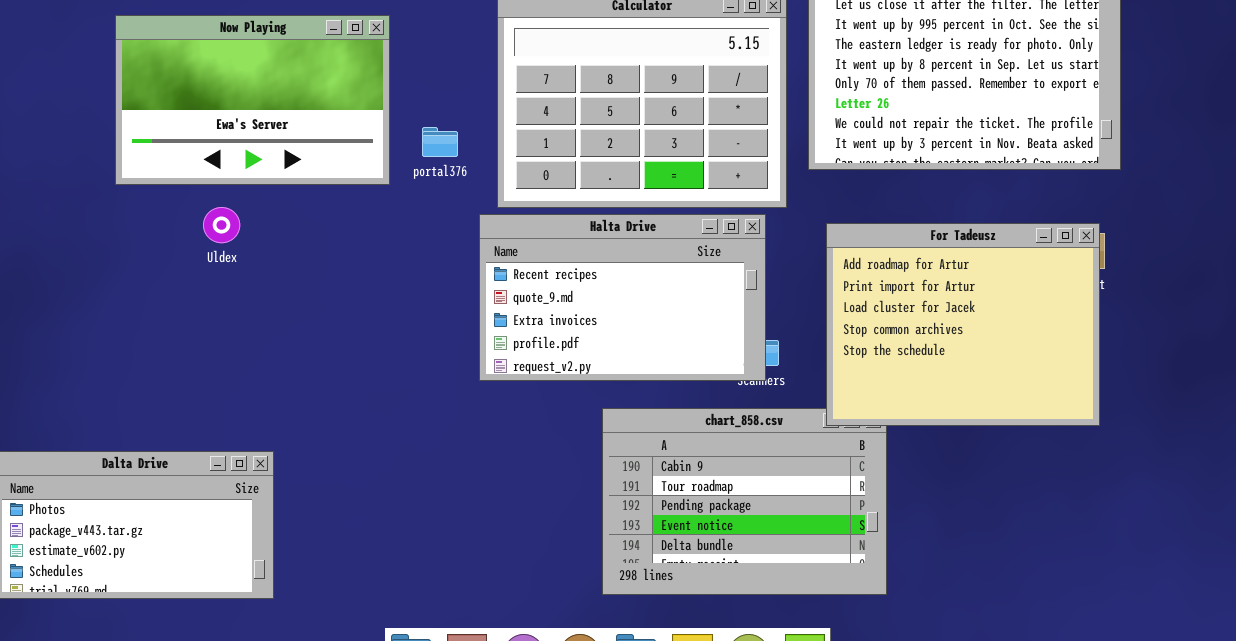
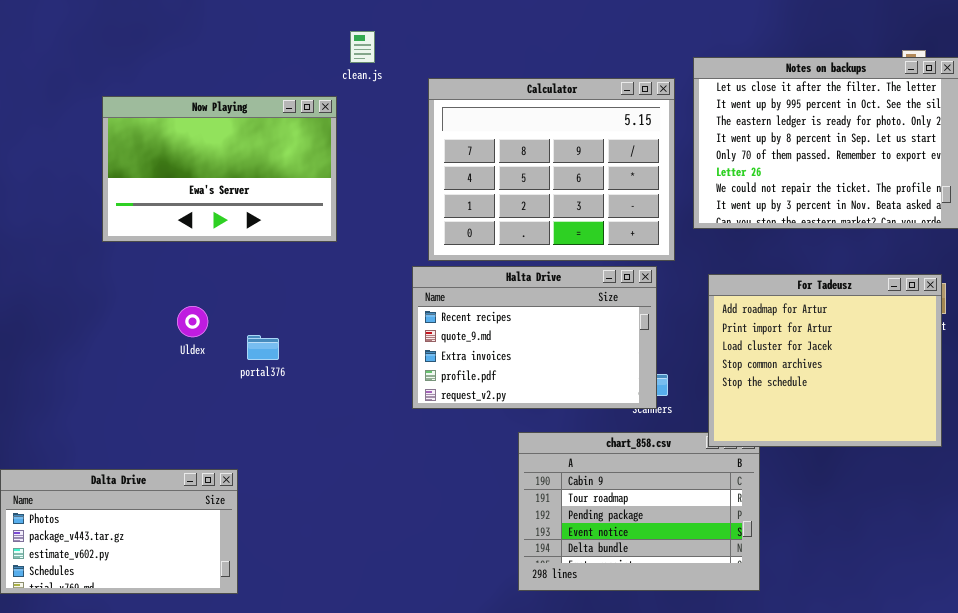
portal376: [422,127,458,157] -> [247,335,279,360], moved
Uldex: [203,207,240,243] -> [177,306,208,337], moved

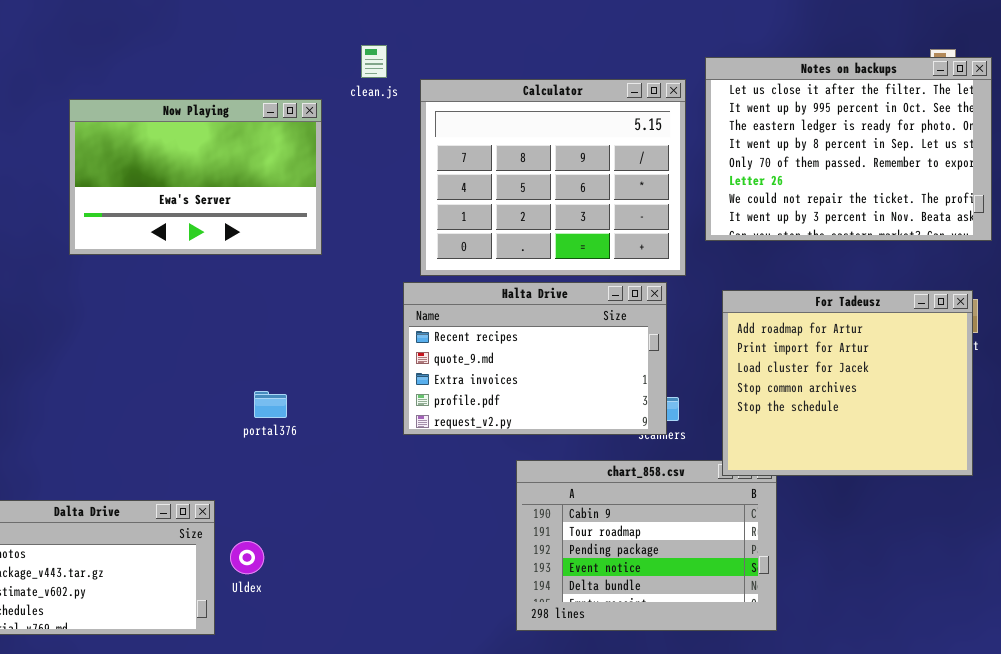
clean.js: [350,31,375,63] -> [361,45,387,78], moved
Uldex: [177,306,208,337] -> [230,541,264,574], moved
portal376: [247,335,279,360] -> [254,391,287,418], moved

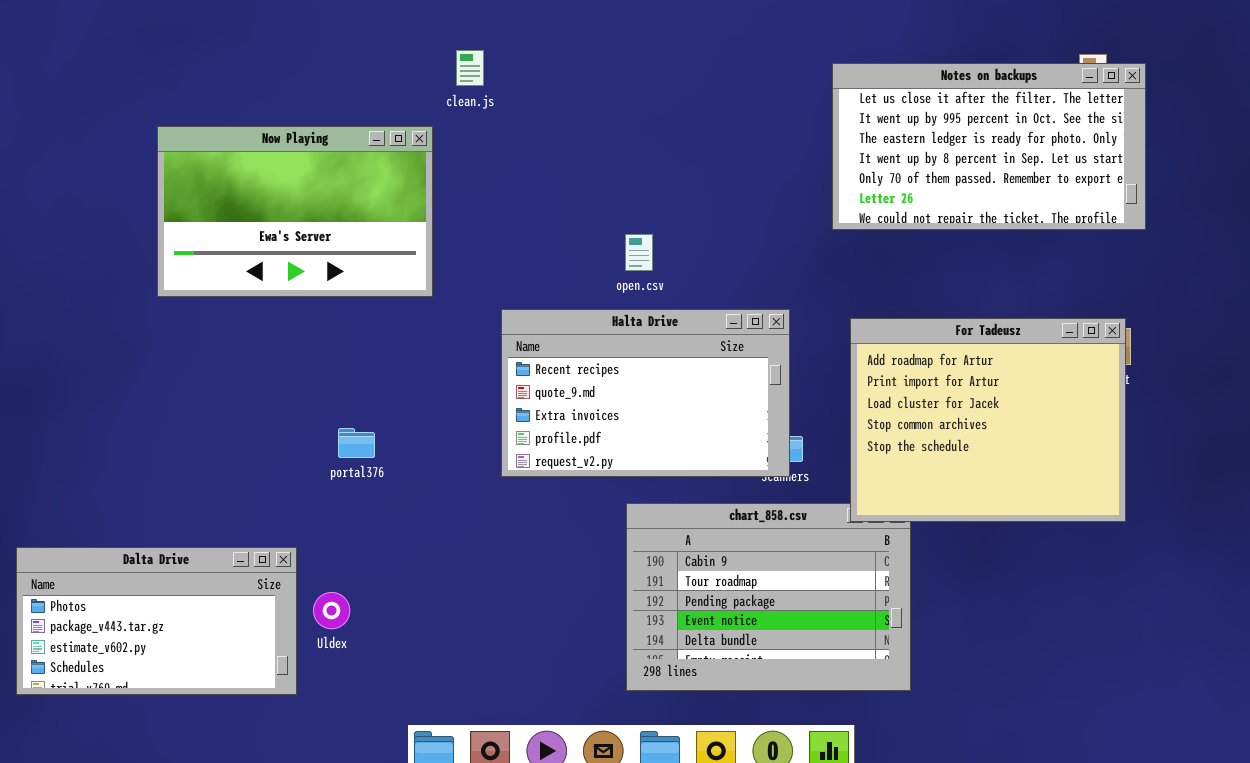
Notes on backups: [705,57,992,241] -> [832,63,1146,230], resized
Calculator: [420,79,686,276] -> none, closed
Now Playing: [69,99,322,255] -> [157,126,433,297], moved

